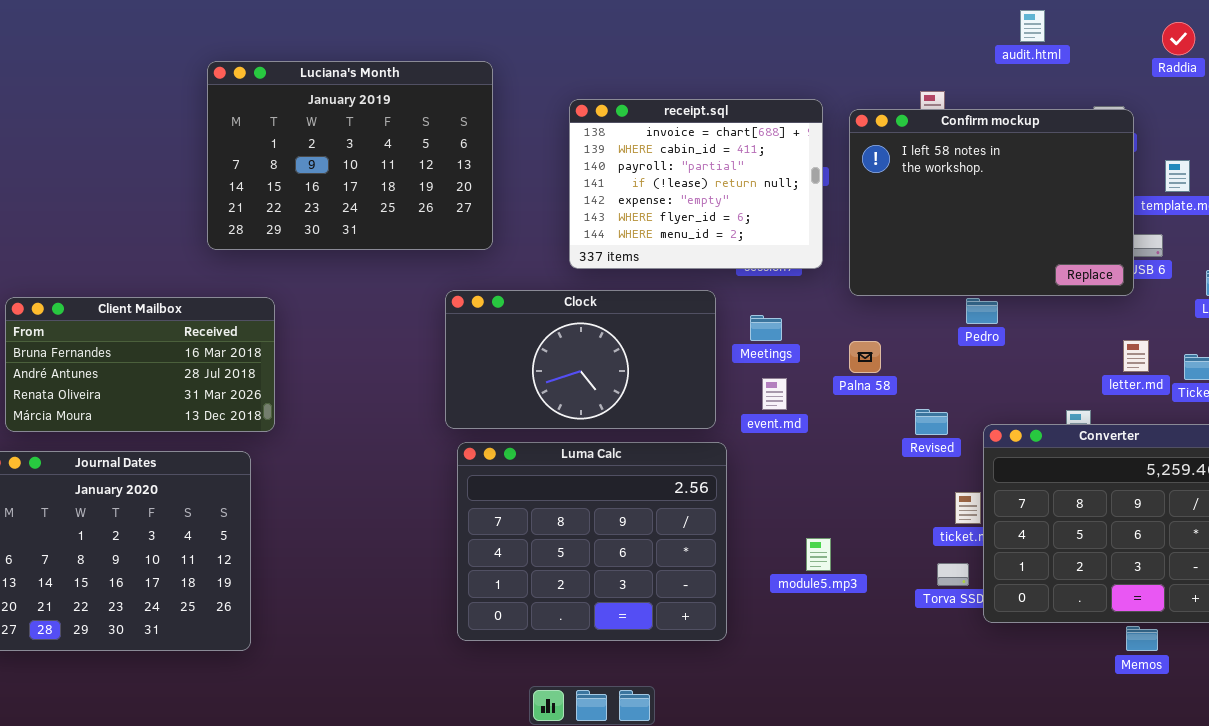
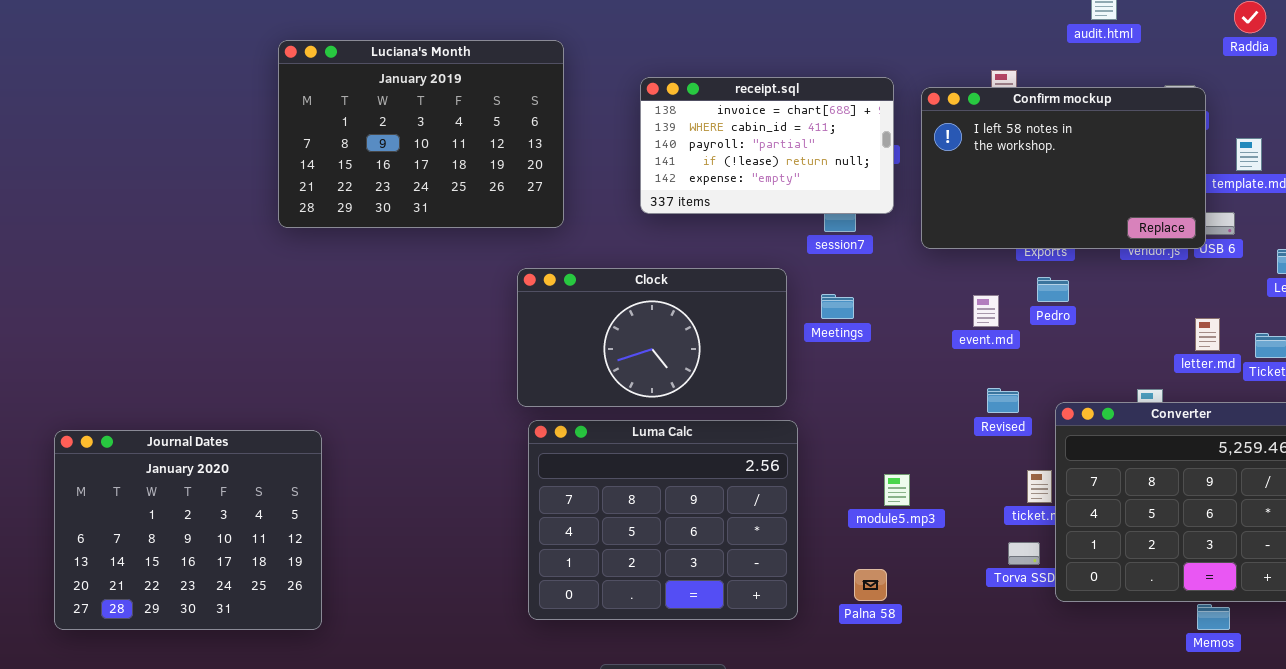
receipt.sql: [569,99,823,269] -> [640,77,894,214], resized
Confirm mockup: [849,109,1134,296] -> [921,87,1206,249], resized
Client Mailbox: [5,297,275,432] -> none, closed
Palna 58: [849,341,881,373] -> [854,569,887,601], moved
event.md: [762,378,787,410] -> [973,295,999,327], moved
module5.mp3: [806,538,831,571] -> [884,474,910,506], moved

